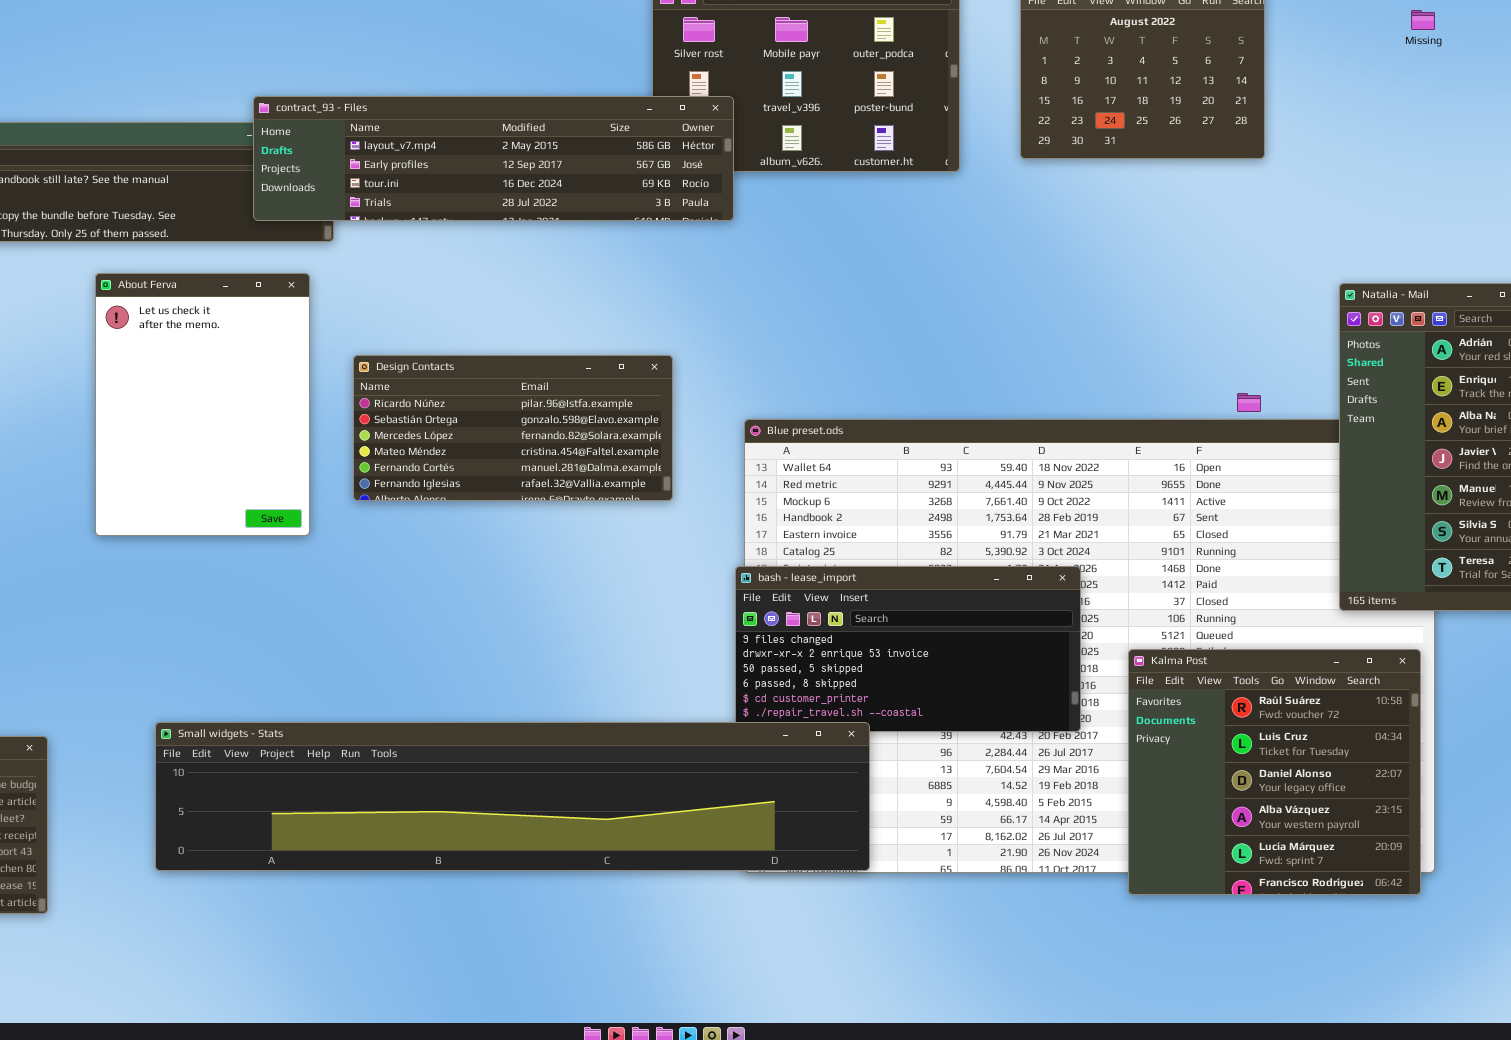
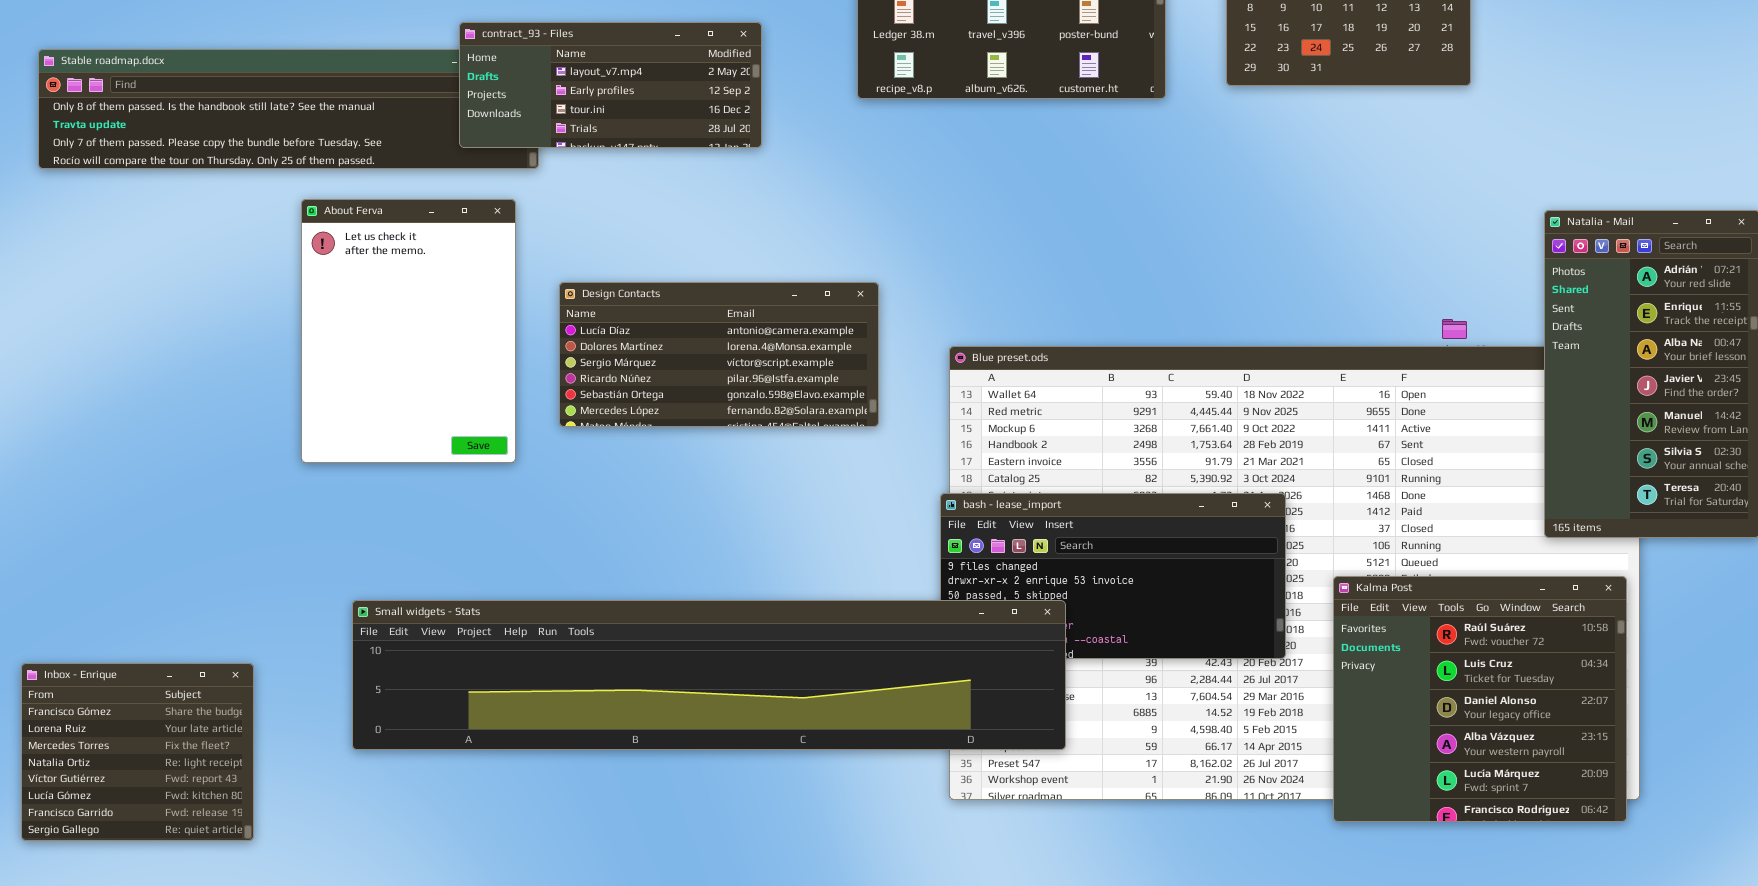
contract_93 - Files: [253,96,734,221] -> [459,22,762,148], resized
Design Contacts: [353,355,673,501] -> [559,282,879,427], scrolled up 3 rows
Small widgets - Stats: [155,722,870,871] -> [352,600,1066,750], moved

